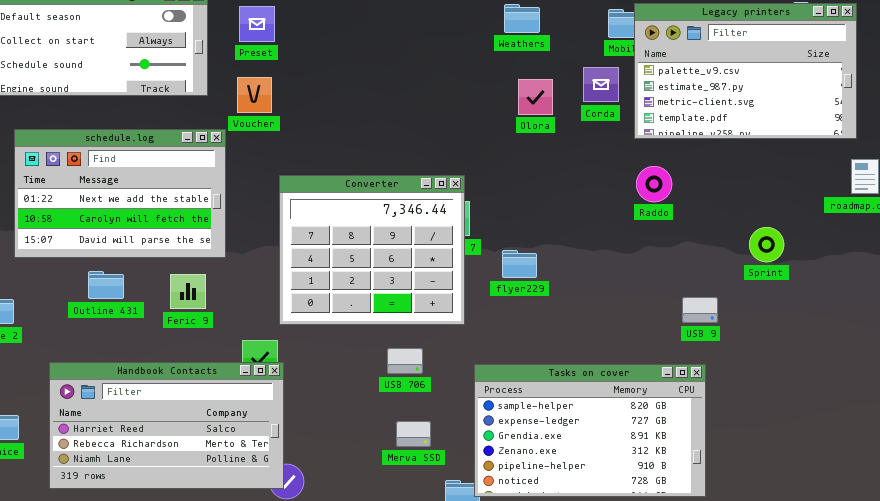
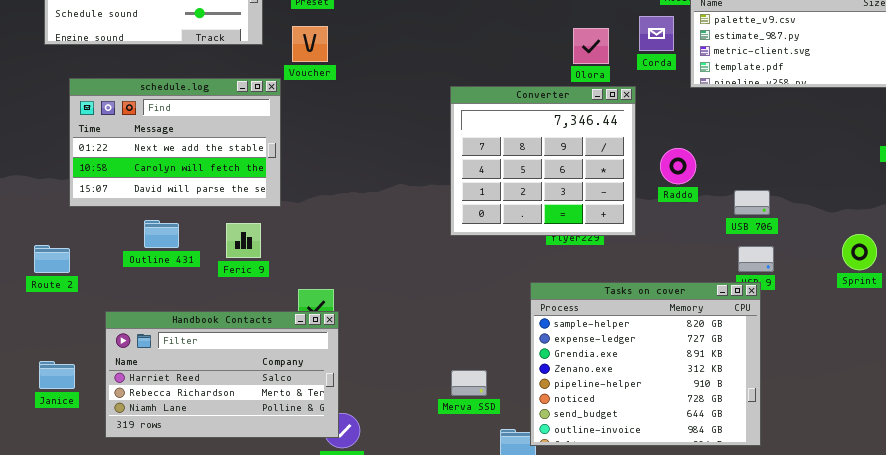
Raddo: [636,166,672,202] -> [660,148,696,184], moved
Converter: [279,175,465,325] -> [450,86,636,236], moved
Sprint: [749,227,784,262] -> [842,234,877,270], moved
USB 706: [387,348,423,374] -> [734,190,770,215], moved
Tasks on cover: [474,364,706,497] -> [530,282,761,446], resized

